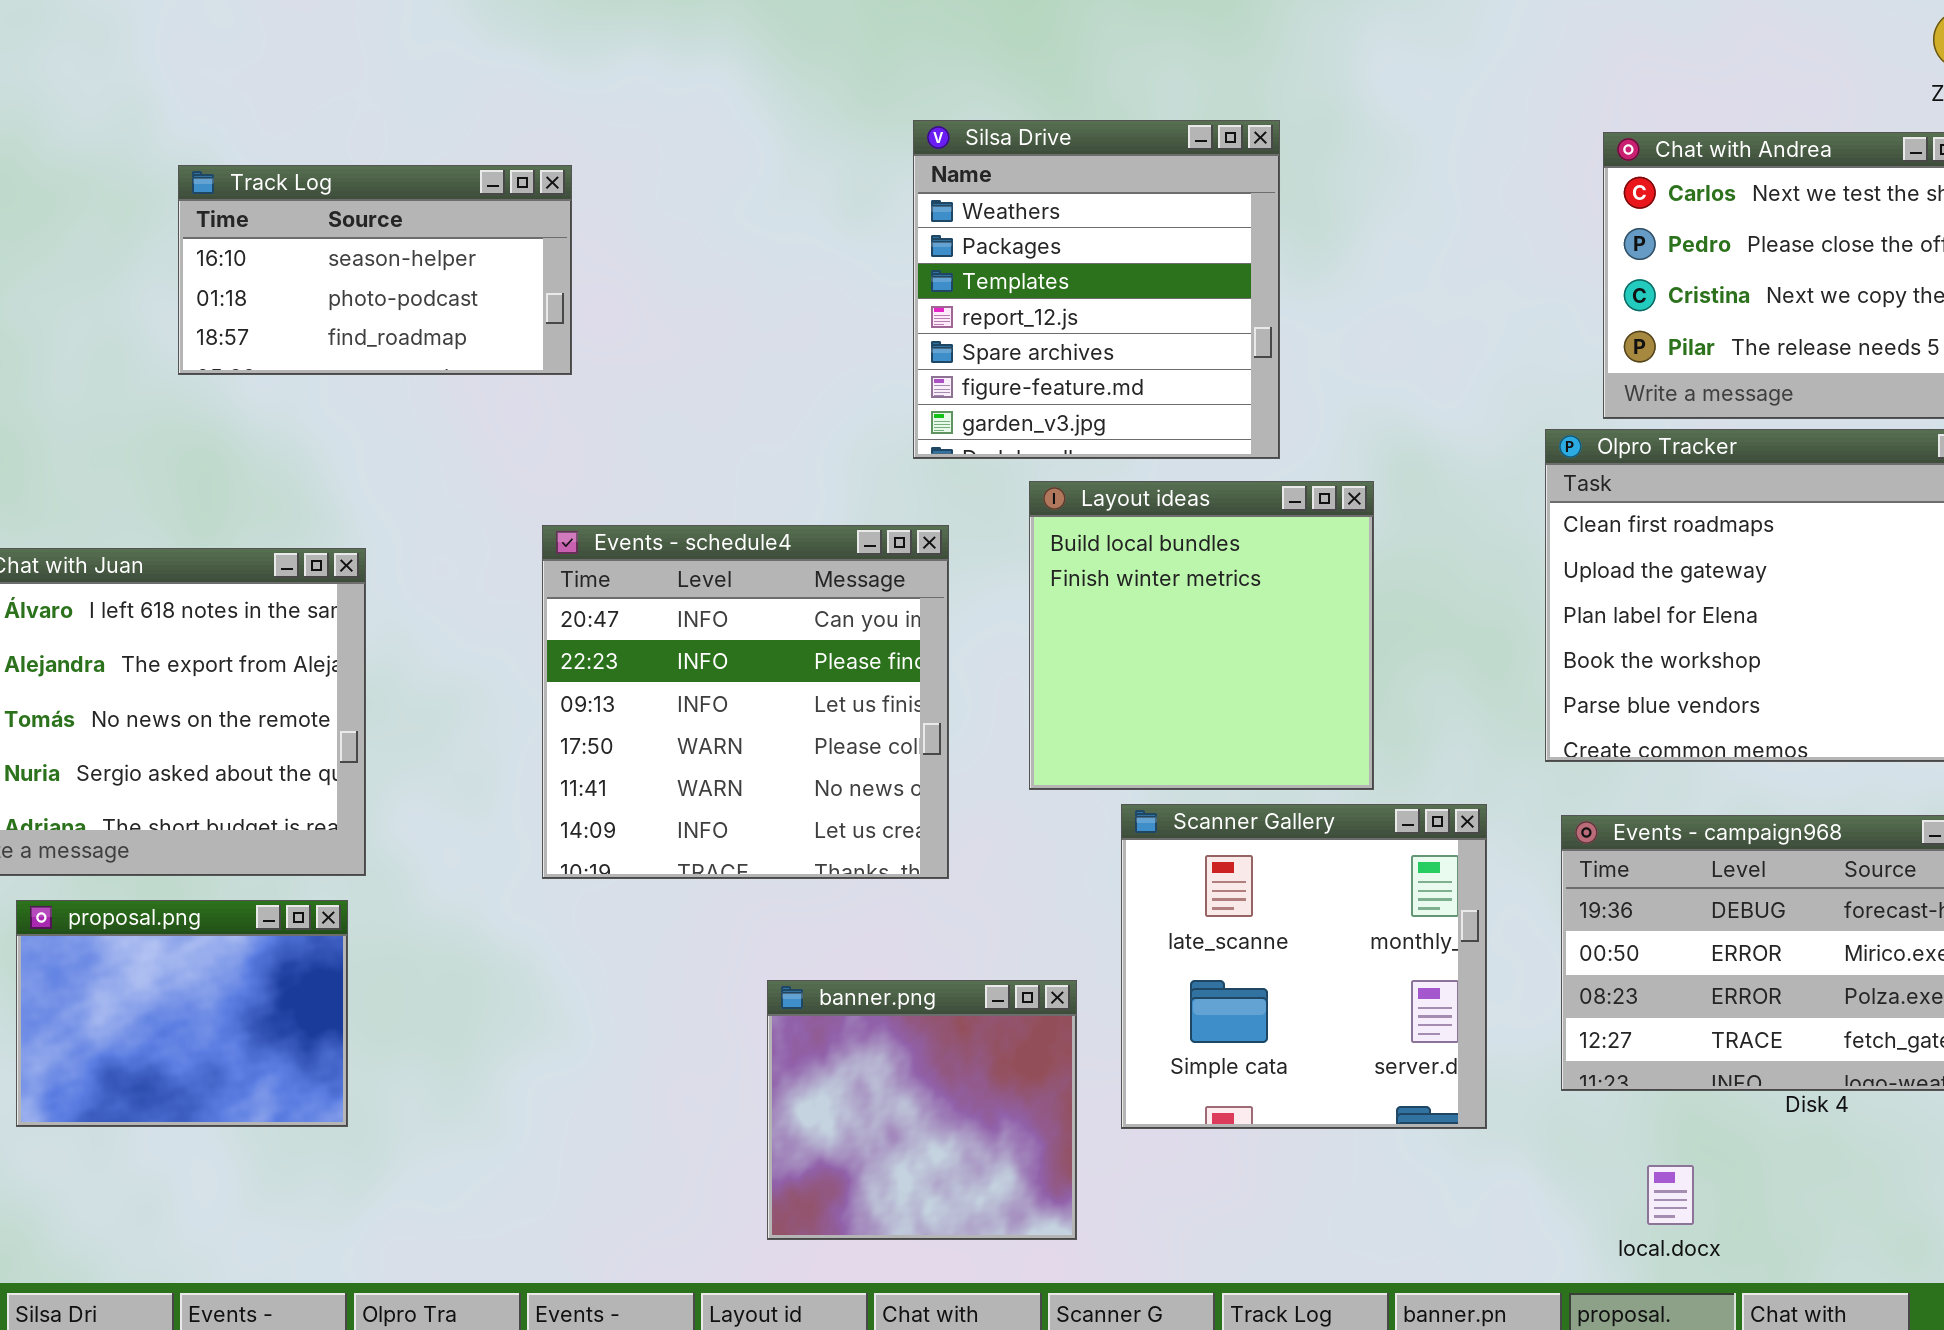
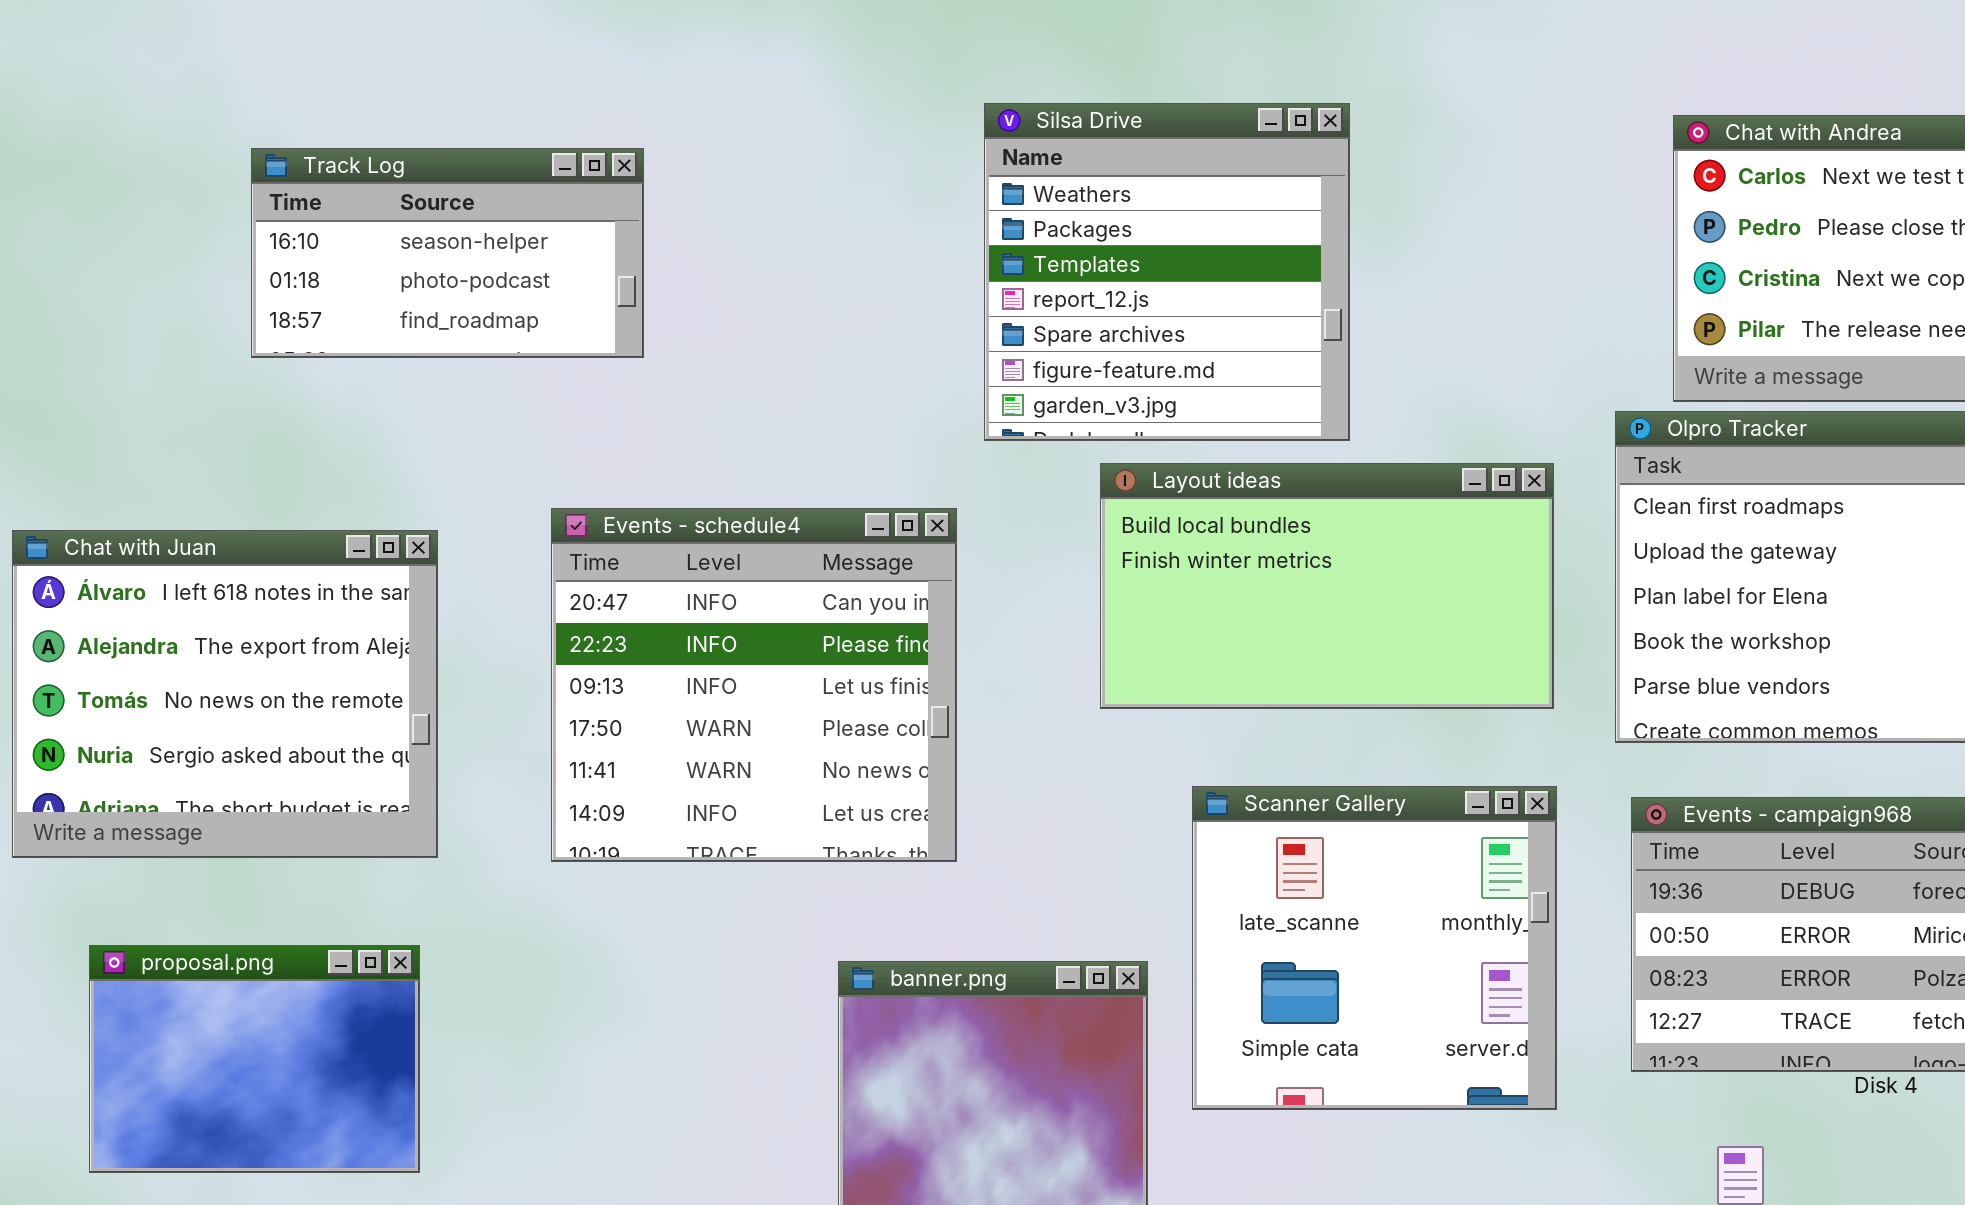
Layout ideas: [1029,481,1374,790] -> [1100,463,1554,709], resized
Events - schedule4: [542,525,949,879] -> [551,508,957,862], moved
proposal.png: [16,900,348,1127] -> [89,945,420,1173], moved

